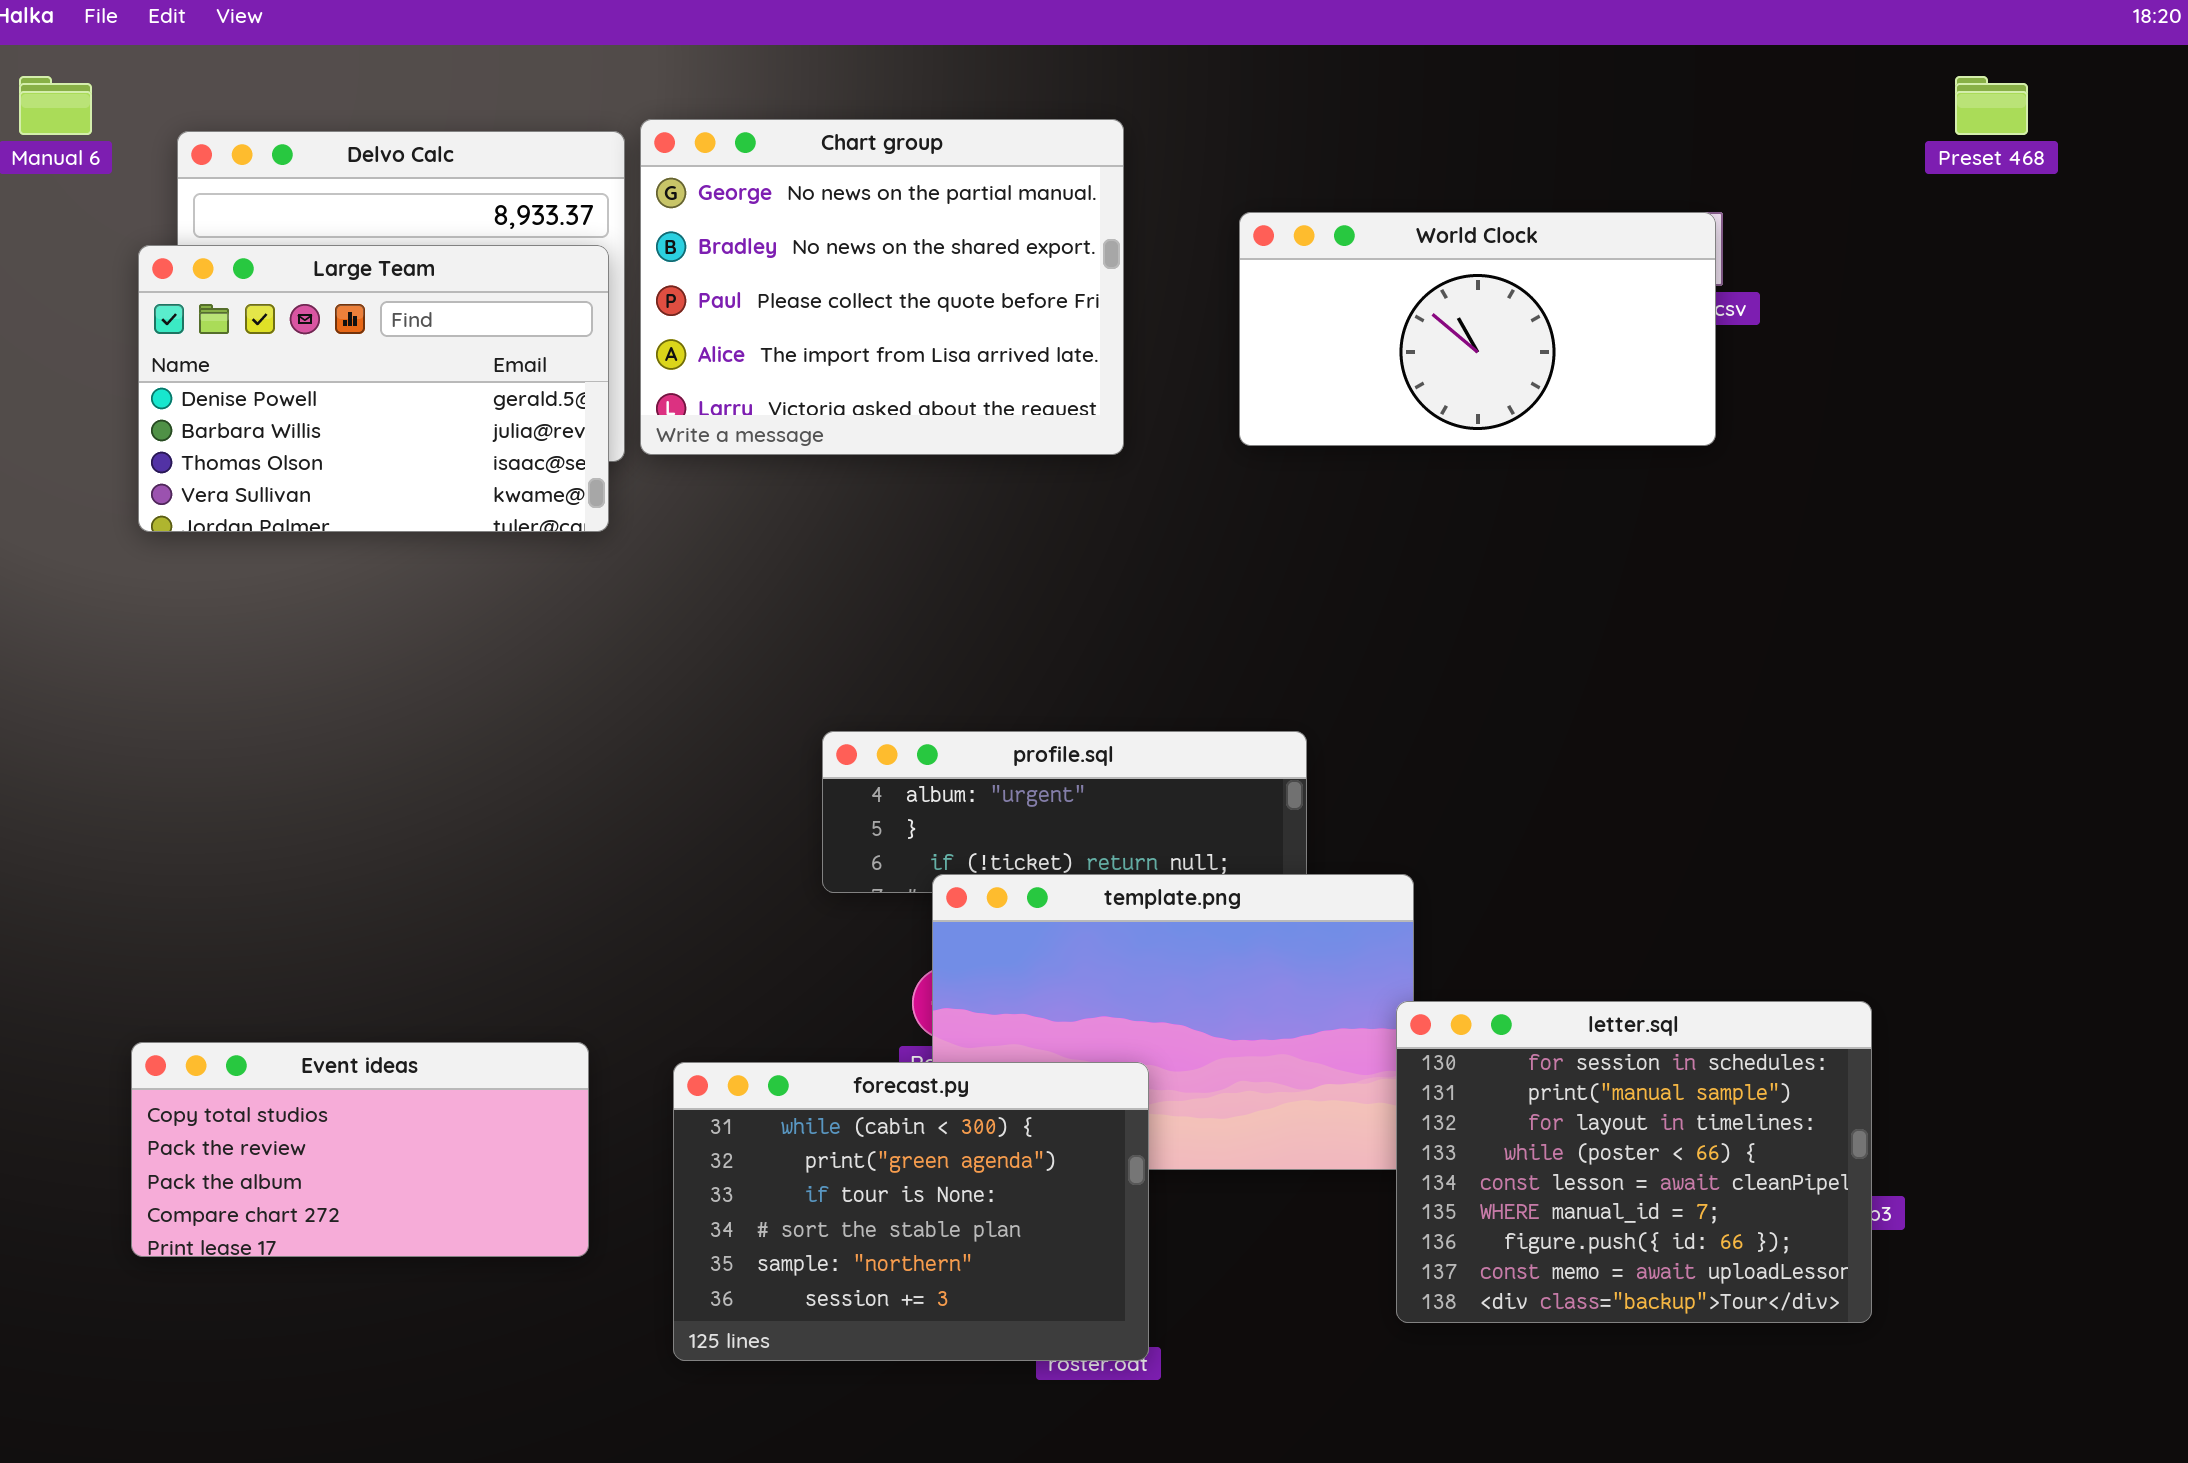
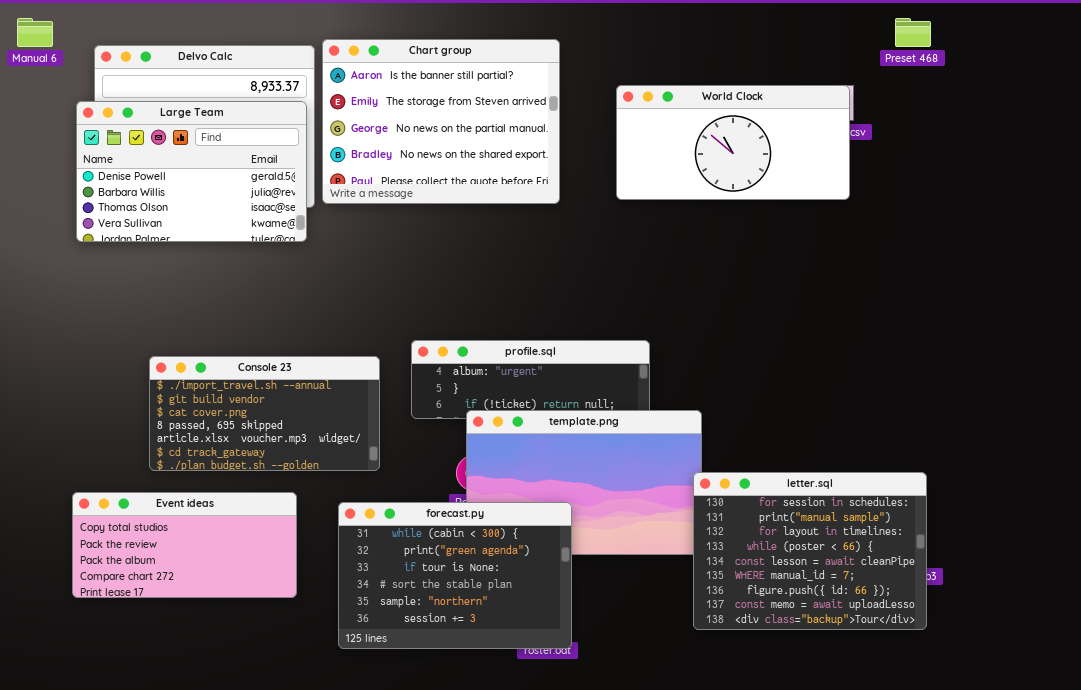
Preset 468: [1955,76,2028,135] -> [895,18,931,47], moved
Chart group: [640,119,1124,455] -> [322,39,560,204], scrolled up 2 rows
Console 23: none -> [149,356,380,471], opened

